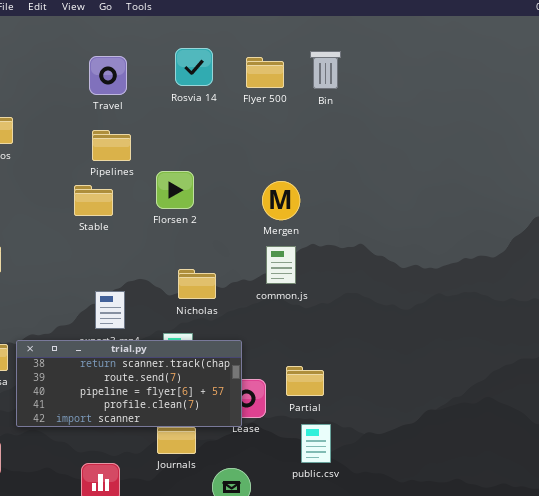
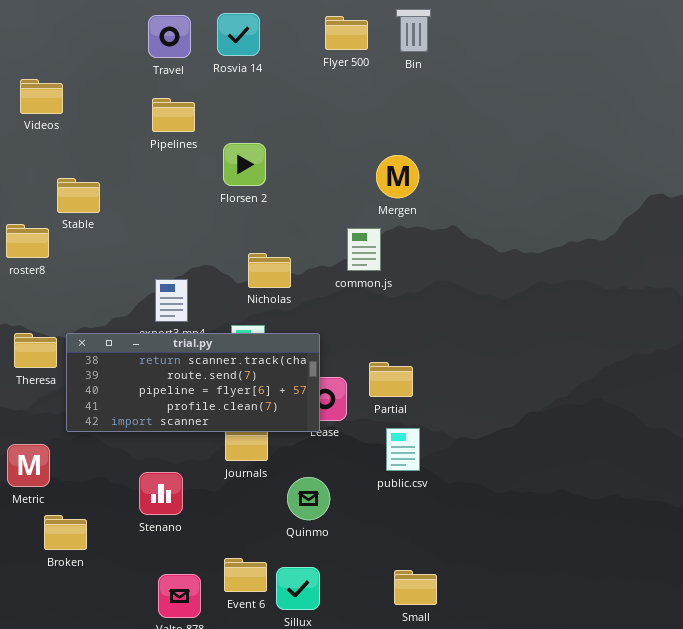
Rosvia 14: [175,48,213,86] -> [217,13,260,56], moved
Mergen: [262,181,300,220] -> [376,155,419,198], moved
Stable: [74,185,113,216] -> [57,178,100,213], moved

